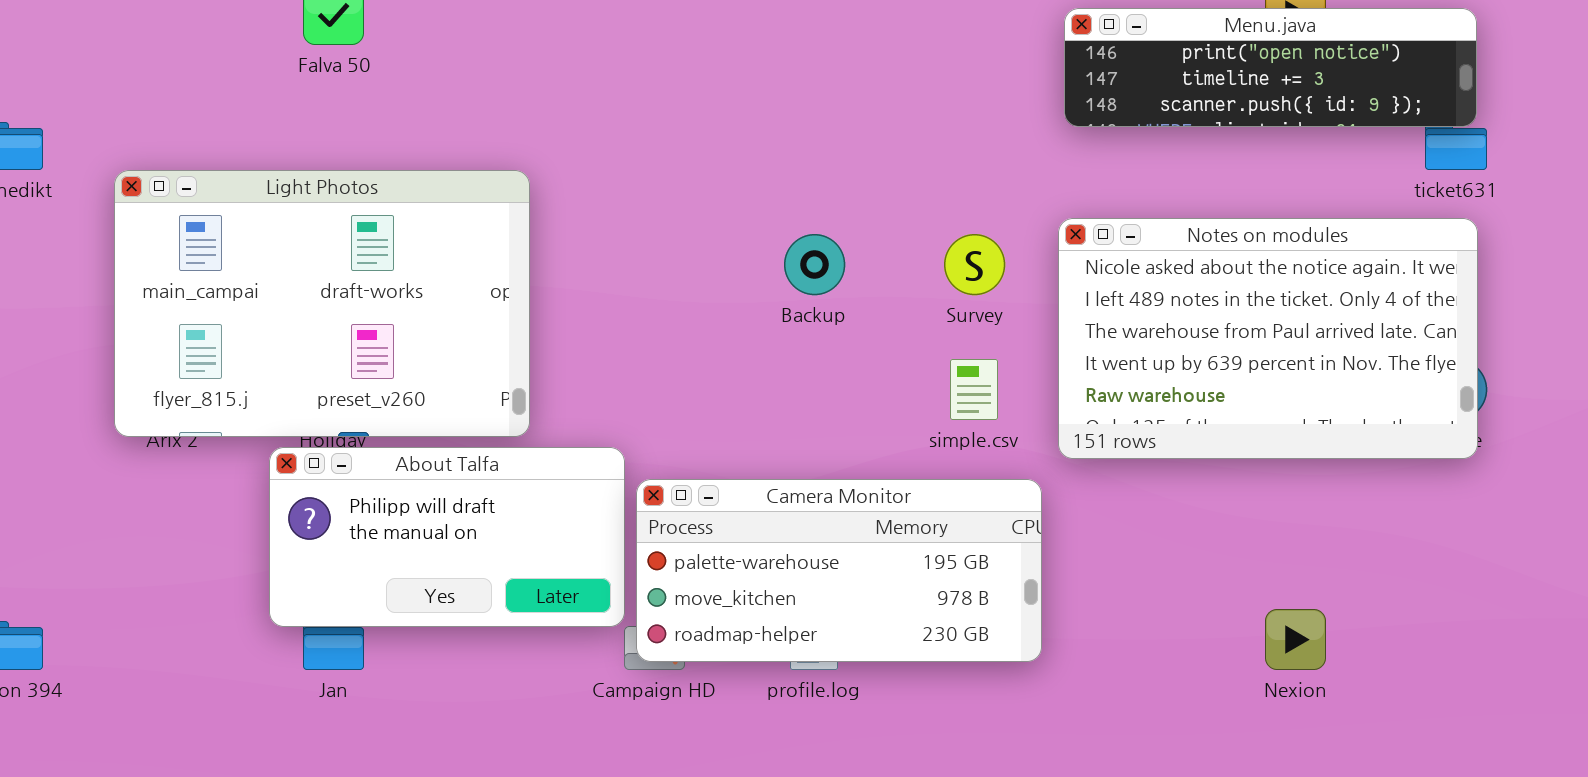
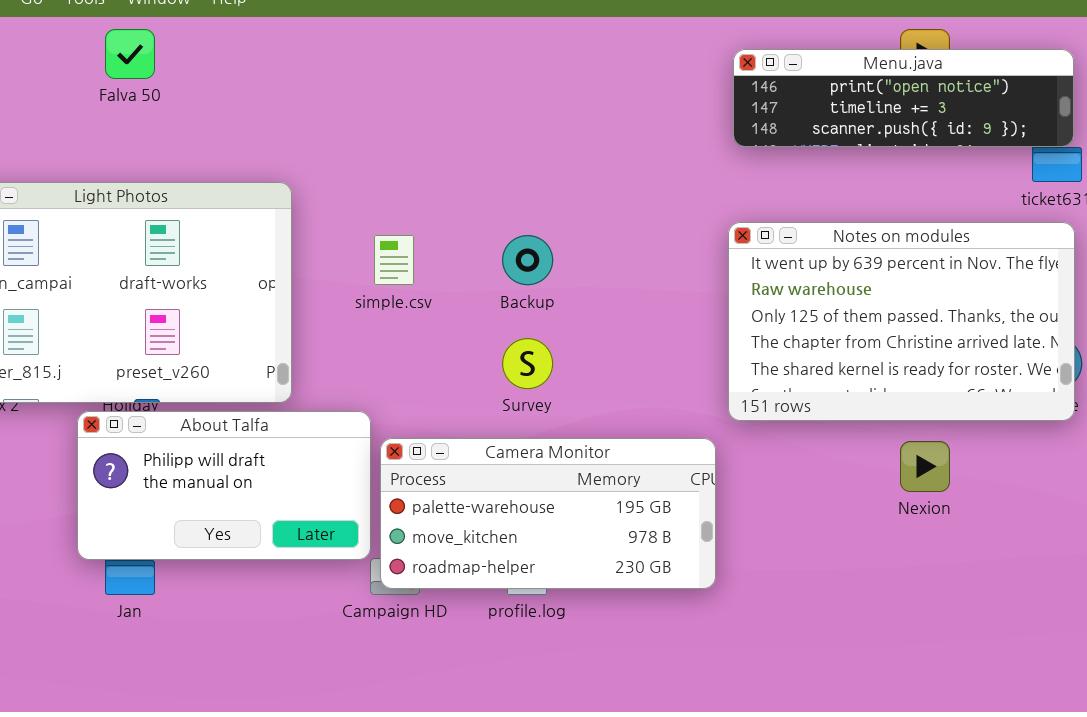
Notes on modules: [1058,218,1478,459] -> [728,222,1075,421], scrolled down 3 rows
Survey: [944,234,1005,295] -> [502,338,553,389], moved
simple.csv: [950,359,998,420] -> [374,235,414,285], moved
Nexion: [1265,609,1326,670] -> [900,441,950,492], moved

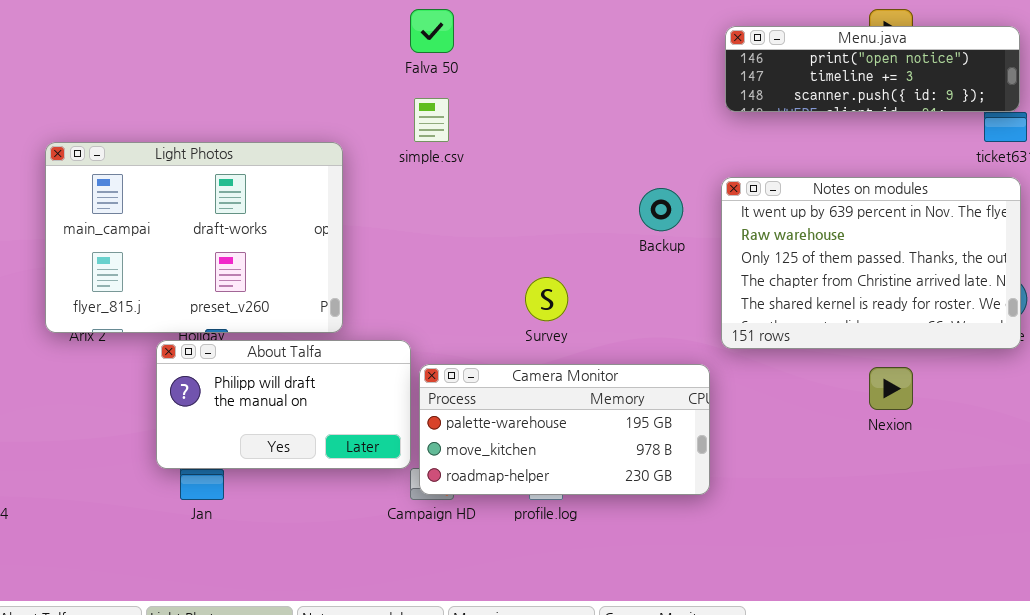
Falva 50: [105,29,155,79] -> [410,9,454,53], moved
simple.csv: [374,235,414,285] -> [414,98,449,142], moved
Backup: [502,235,553,285] -> [639,188,683,231], moved

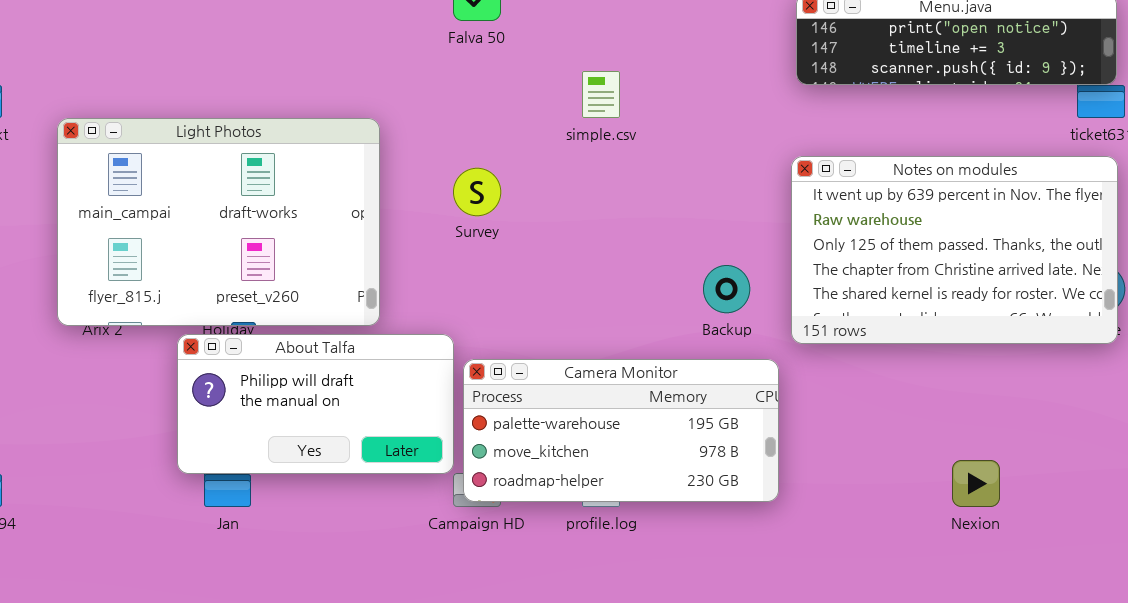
simple.csv: [414,98,449,142] -> [582,71,620,118], moved
Backup: [639,188,683,231] -> [703,265,750,313], moved
Survey: [525,277,568,321] -> [453,168,501,216], moved
Nexion: [869,367,913,410] -> [952,460,1000,507], moved

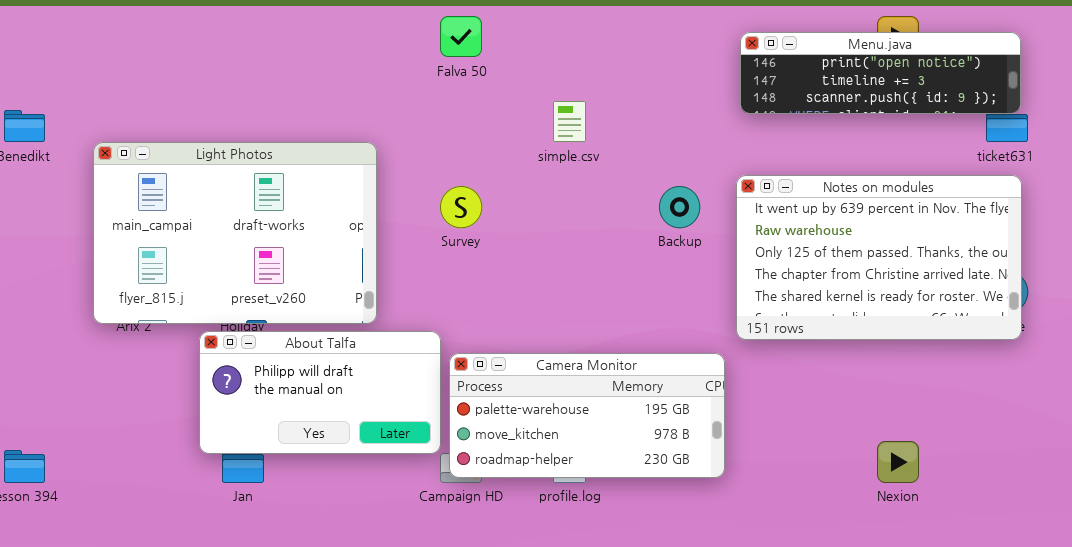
Backup: [703,265,750,313] -> [659,186,700,228], moved

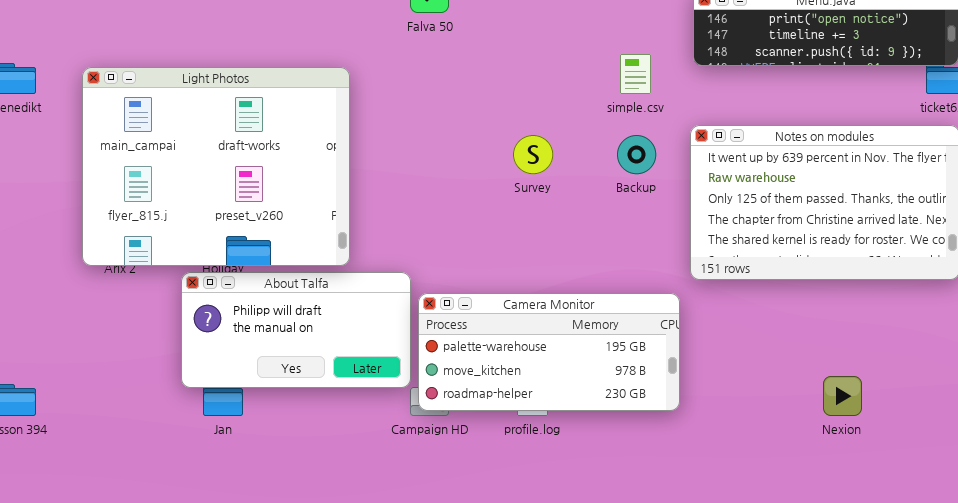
simple.csv: [553,101,586,142] -> [620,54,651,94], moved
Light Photos: [93,142,377,324] -> [82,67,350,266], resized
Survey: [440,186,482,228] -> [513,135,553,174], moved

